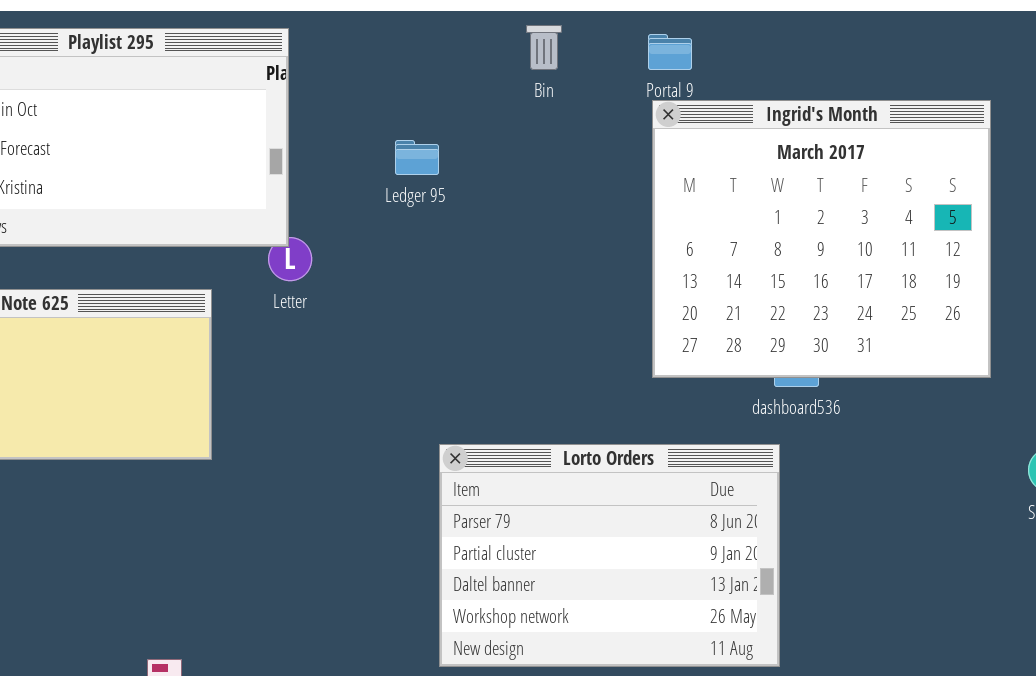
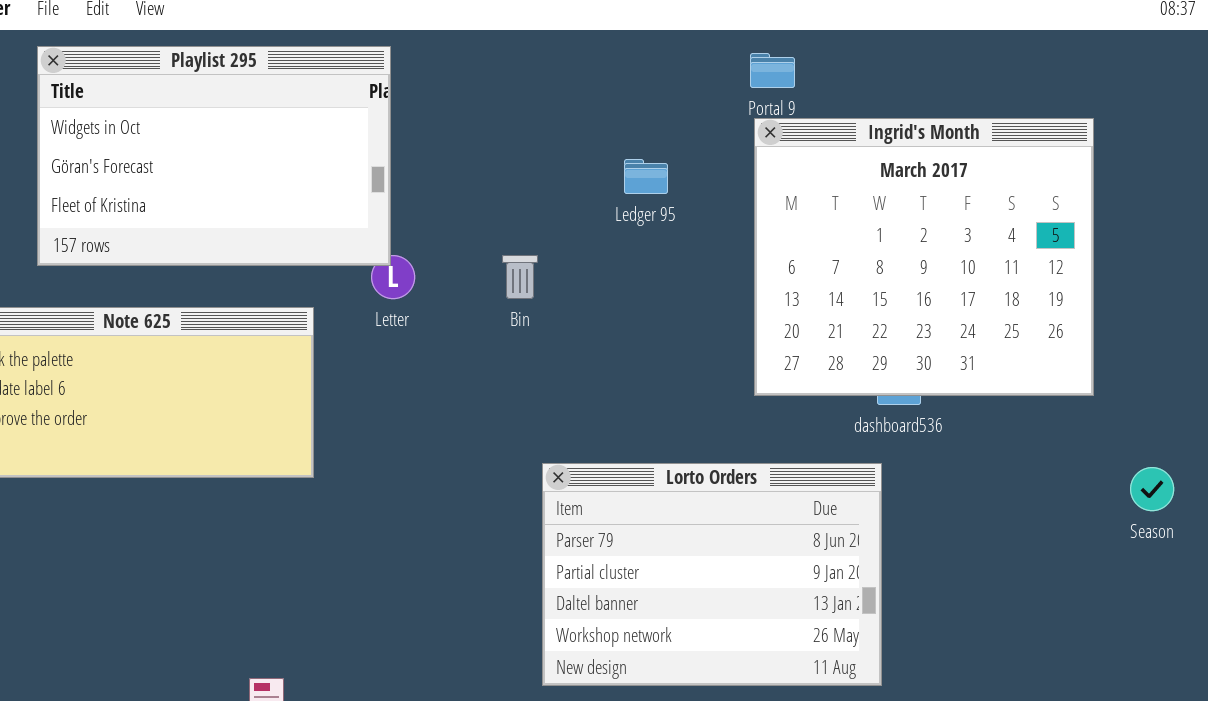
Bin: [526,25,562,70] -> [502,255,538,299], moved
Ledger 95: [395,140,439,175] -> [624,159,668,194], moved

